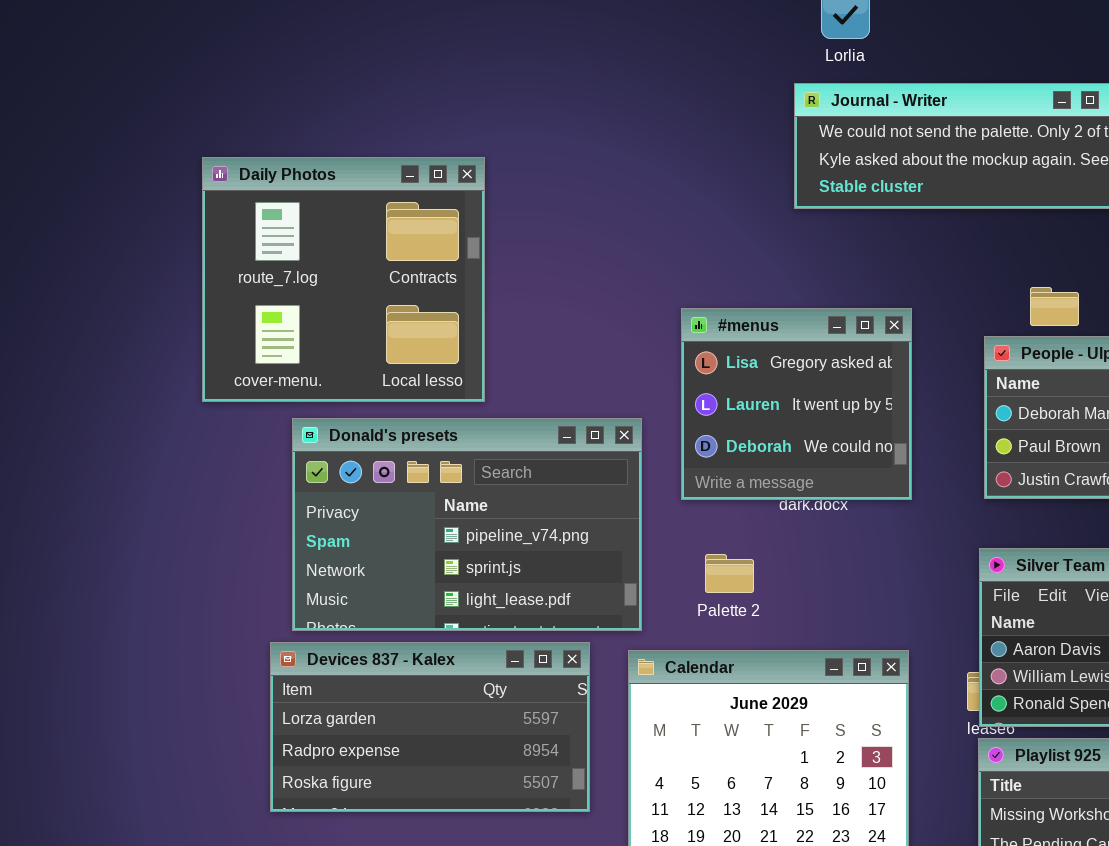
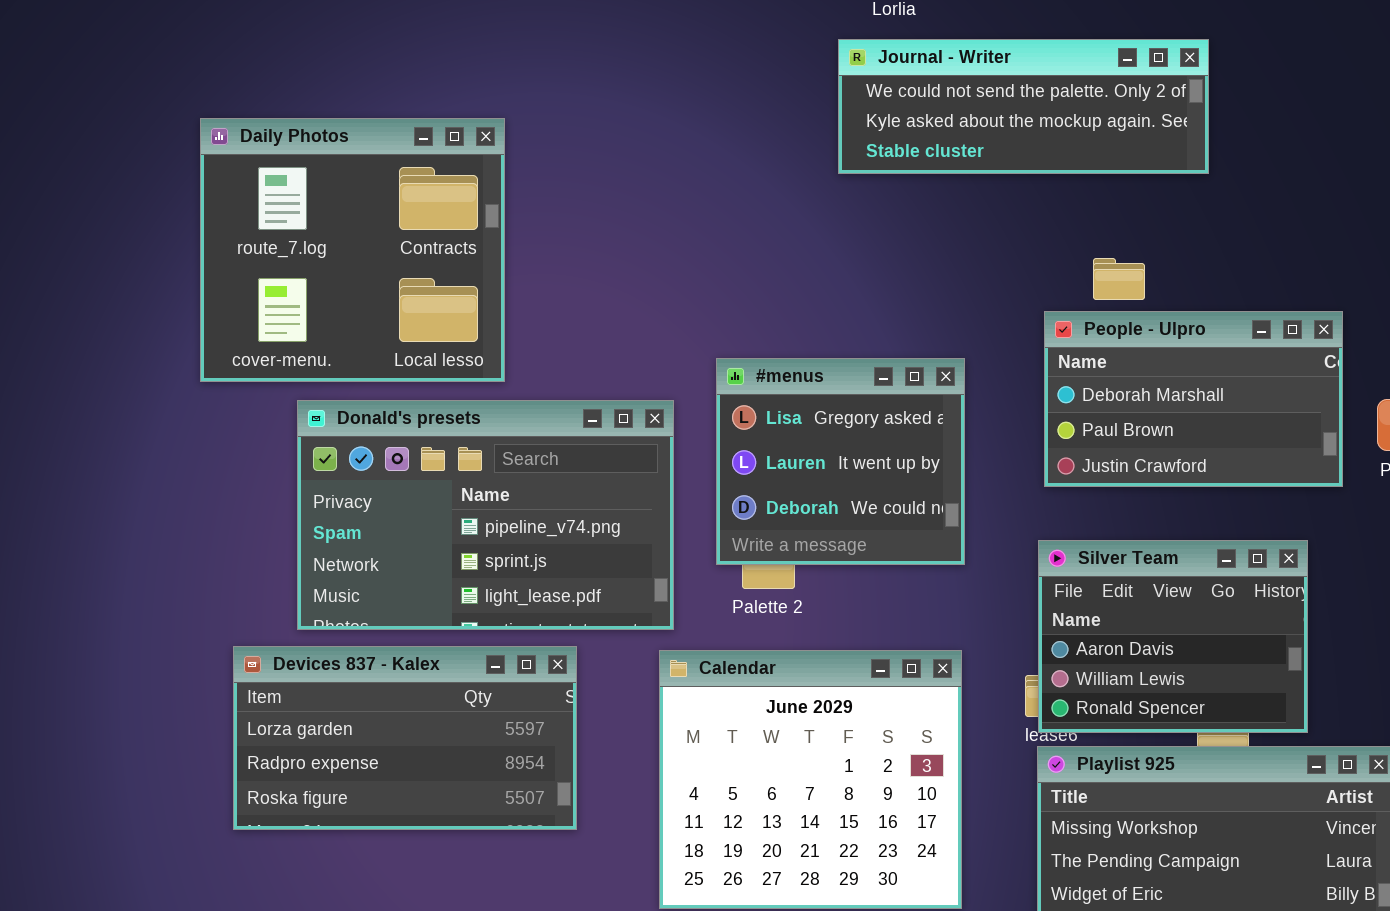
#menus: [681,308,912,500] -> [716,358,965,565], moved
Devices 837 - Kalex: [270,642,590,812] -> [233,646,577,830], moved

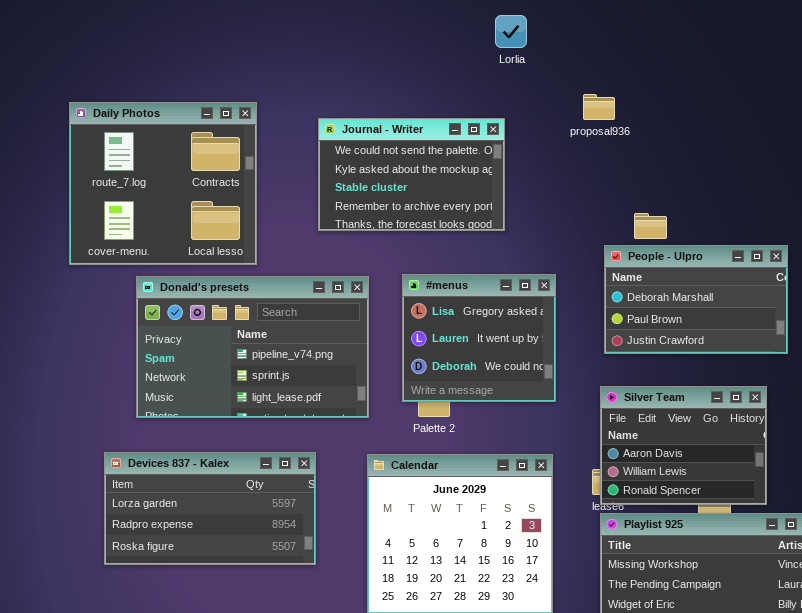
Journal - Writer: [838,39,1209,174] -> [318,118,505,231], moved, resized
Daily Photos: [200,118,505,382] -> [69,102,257,265], moved
Donald's presets: [297,400,674,630] -> [136,276,369,418], moved

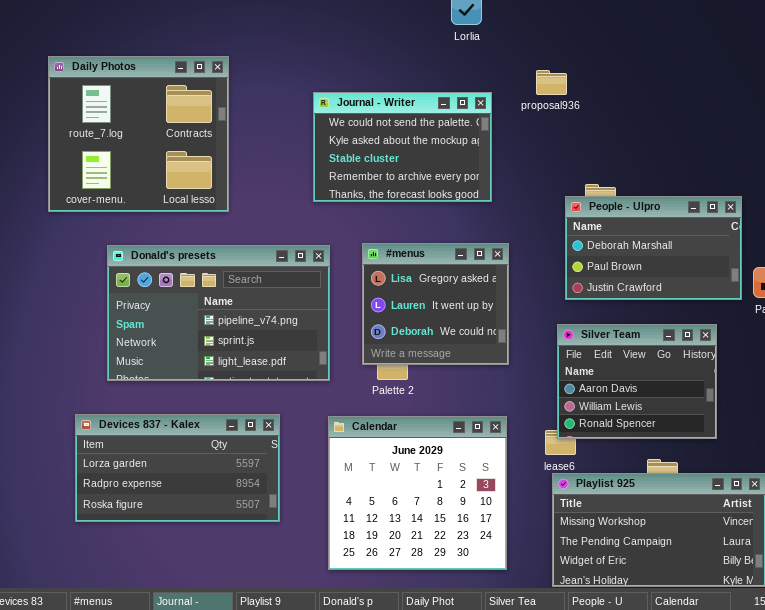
Daily Photos: [69,102,257,265] -> [48,56,229,212], moved
Journal - Writer: [318,118,505,231] -> [313,92,492,202], moved
People - Ulpro: [604,245,788,354] -> [565,196,742,300], moved
Silver Team: [600,386,767,505] -> [557,324,717,439], moved

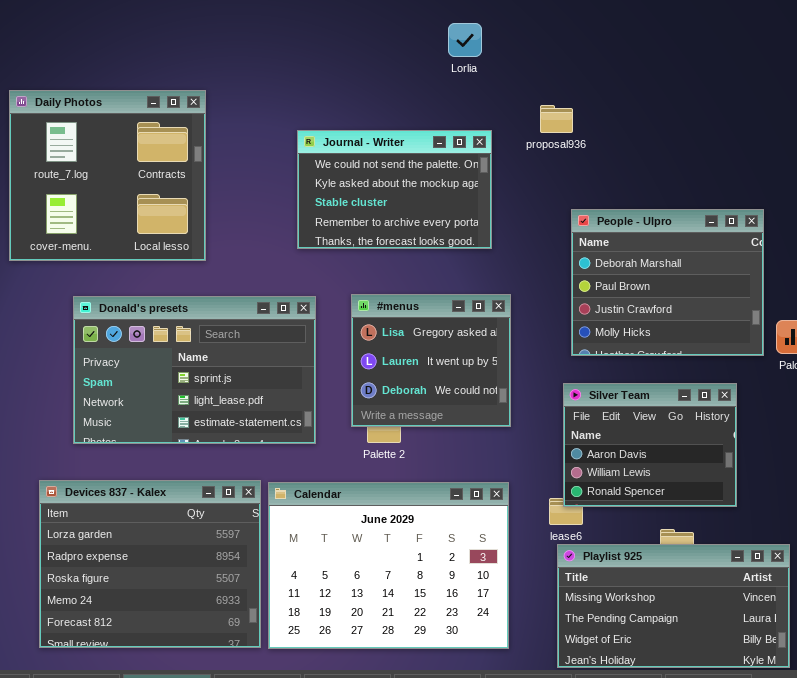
People - Ulpro: [565,196,742,300] -> [571,209,764,356], resized
Donald's presets: [107,245,330,381] -> [73,296,316,444], scrolled down 1 row
Devices 837 - Kalex: [75,414,280,522] -> [39,480,261,648], resized
Calendar: [328,416,507,570] -> [268,482,509,649], resized

